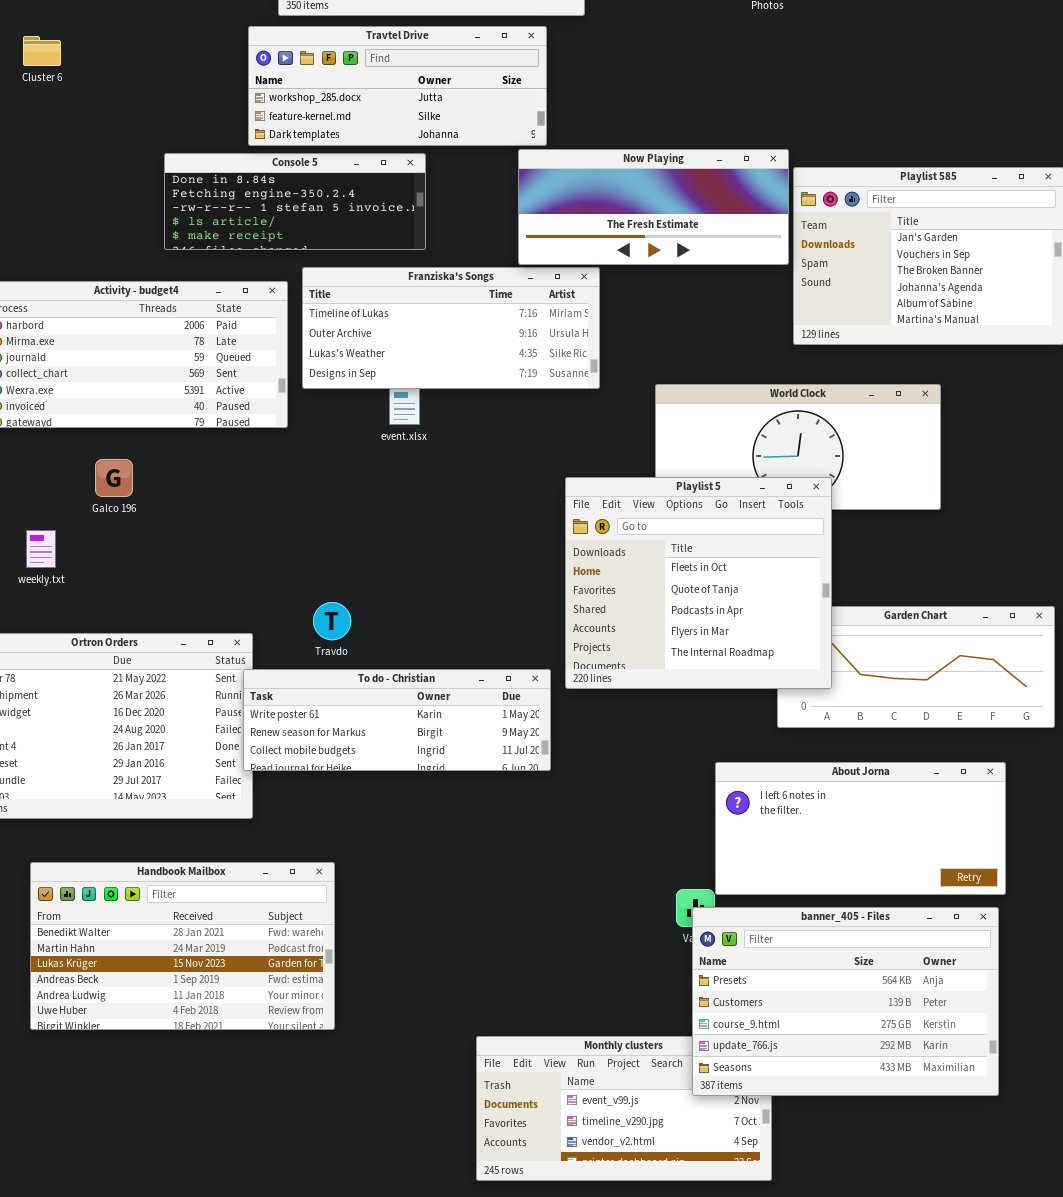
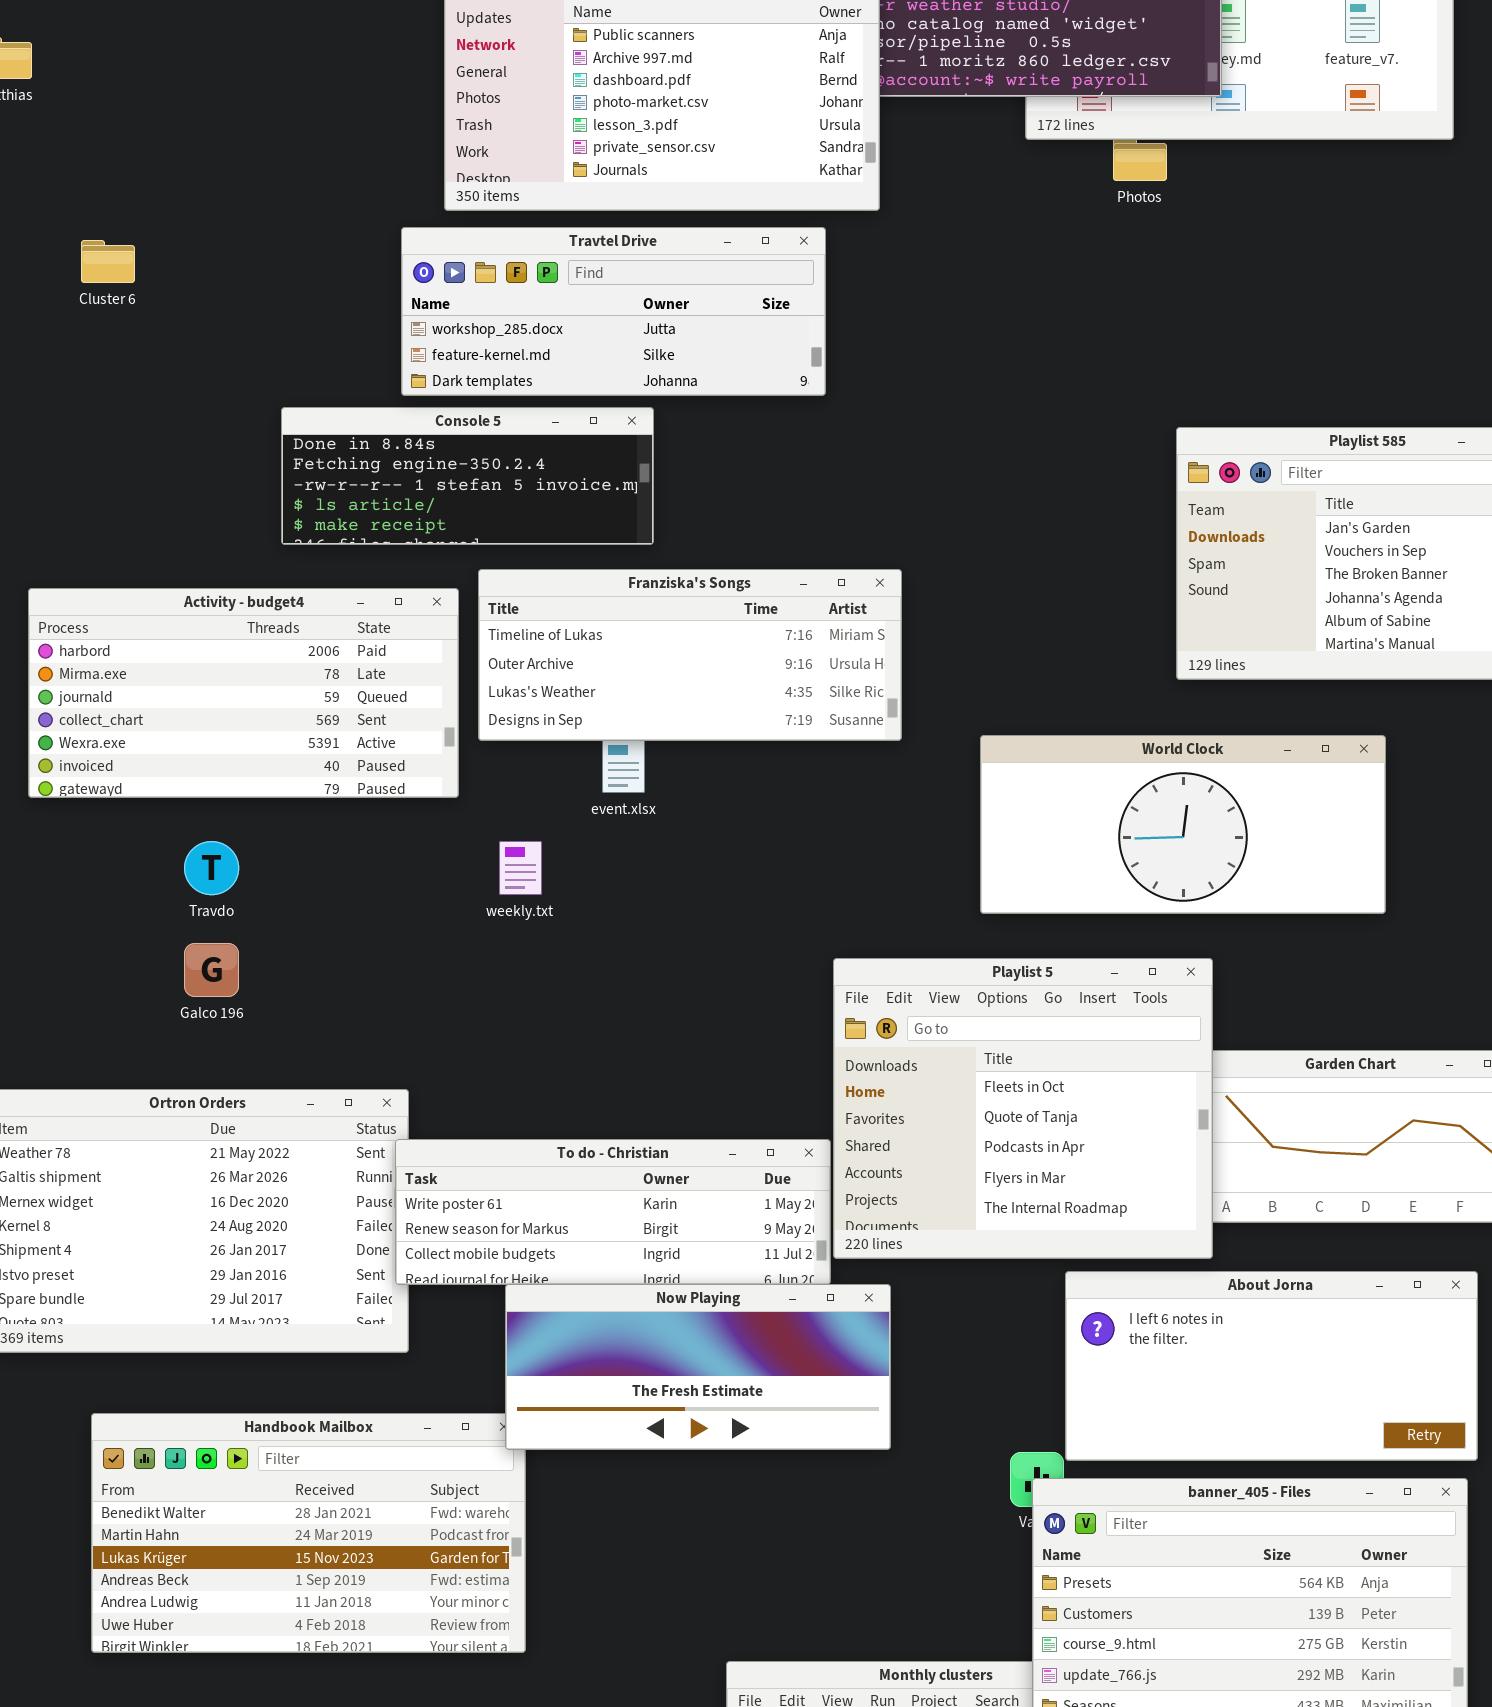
Now Playing: [518,149,789,265] -> [505,1284,891,1450], moved
Galco 196: [95,459,133,497] -> [184,943,239,997], moved
Playlist 5: [565,477,832,689] -> [833,958,1213,1259], moved
weekly.txt: [26,530,56,568] -> [499,841,542,895], moved
Travdo: [313,602,351,640] -> [184,841,239,895], moved

